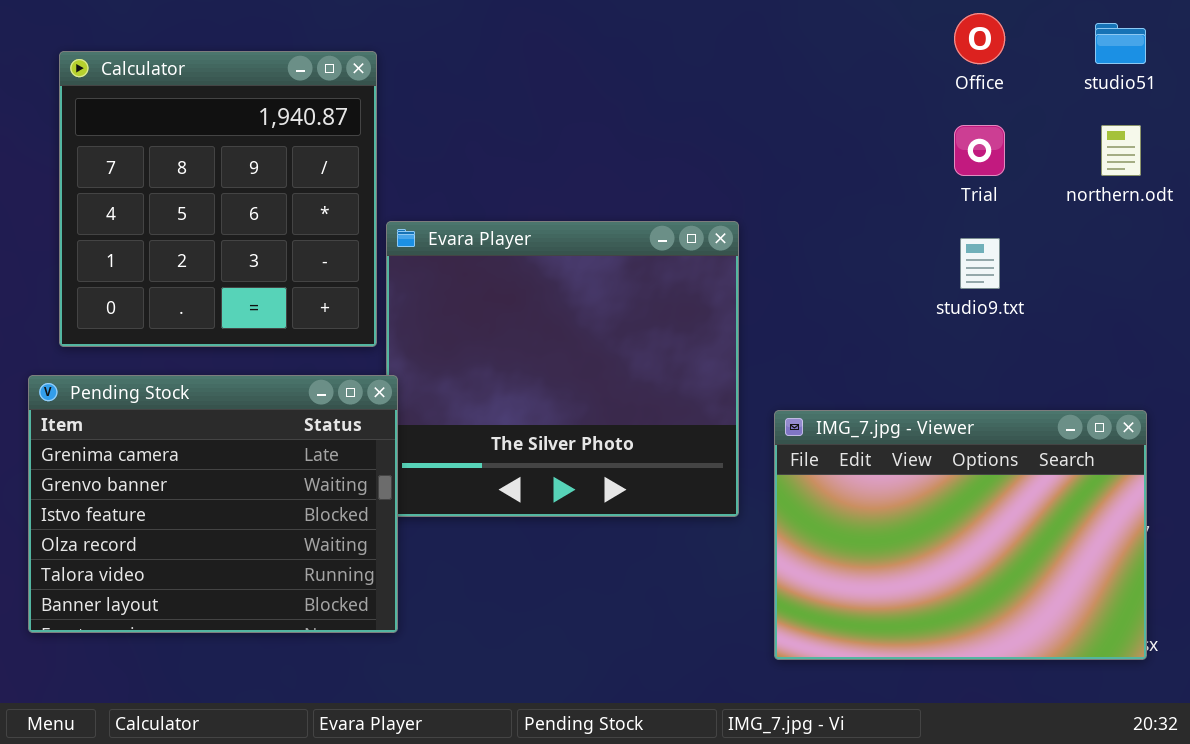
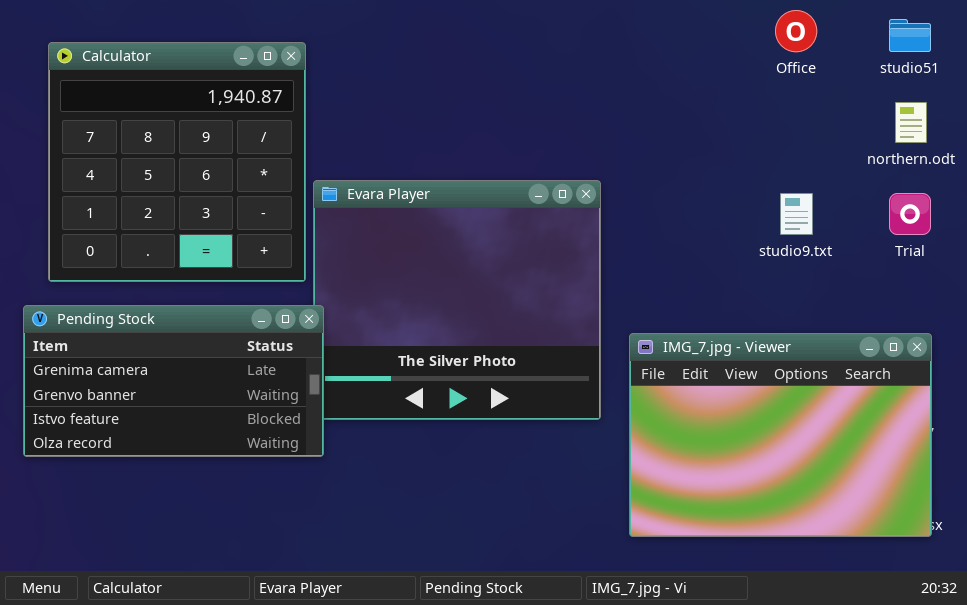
Trial: [954,125,1005,176] -> [889,193,931,235], moved
Pending Stock: [28,375,398,633] -> [23,305,324,457], resized

